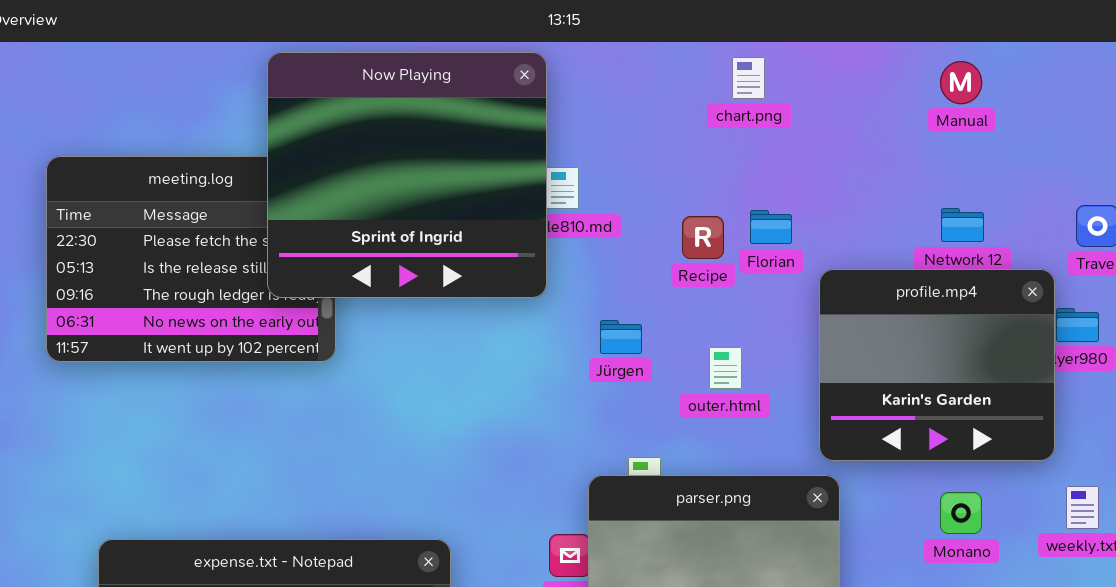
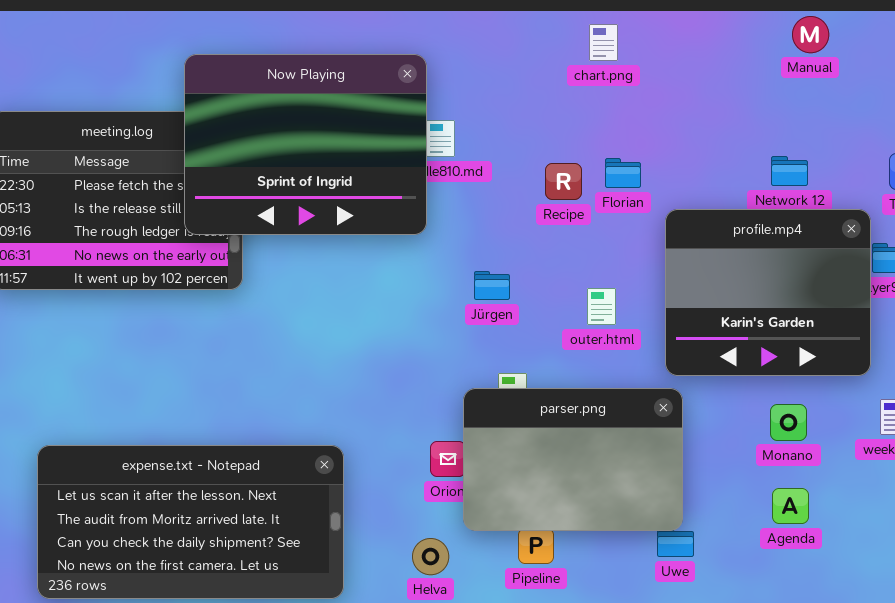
Now Playing: [267,52,547,298] -> [184,54,427,235], resized
Manual: [940,61,982,104] -> [792,16,829,53], moved
Jürgen: [600,320,642,354] -> [474,271,510,300], moved
outer.html: [709,347,742,389] -> [587,288,616,325], moved

